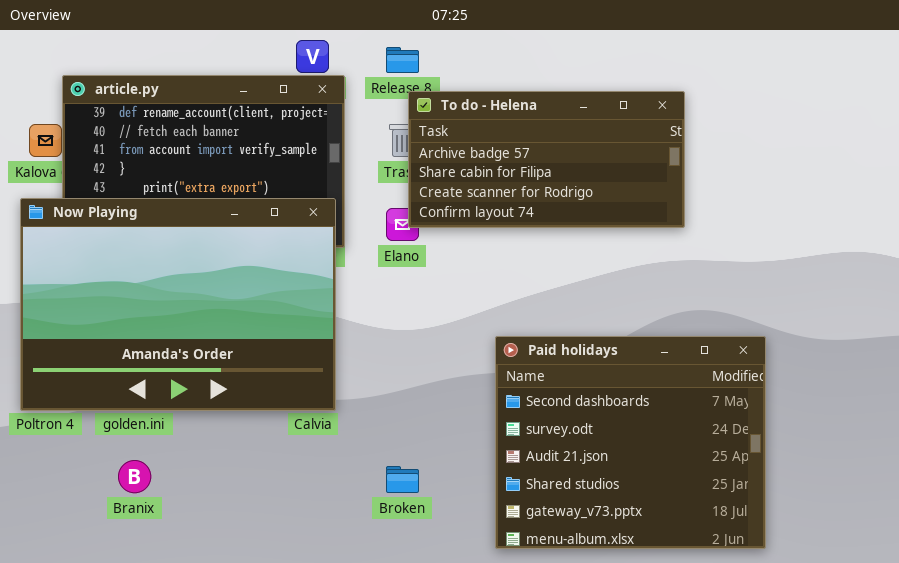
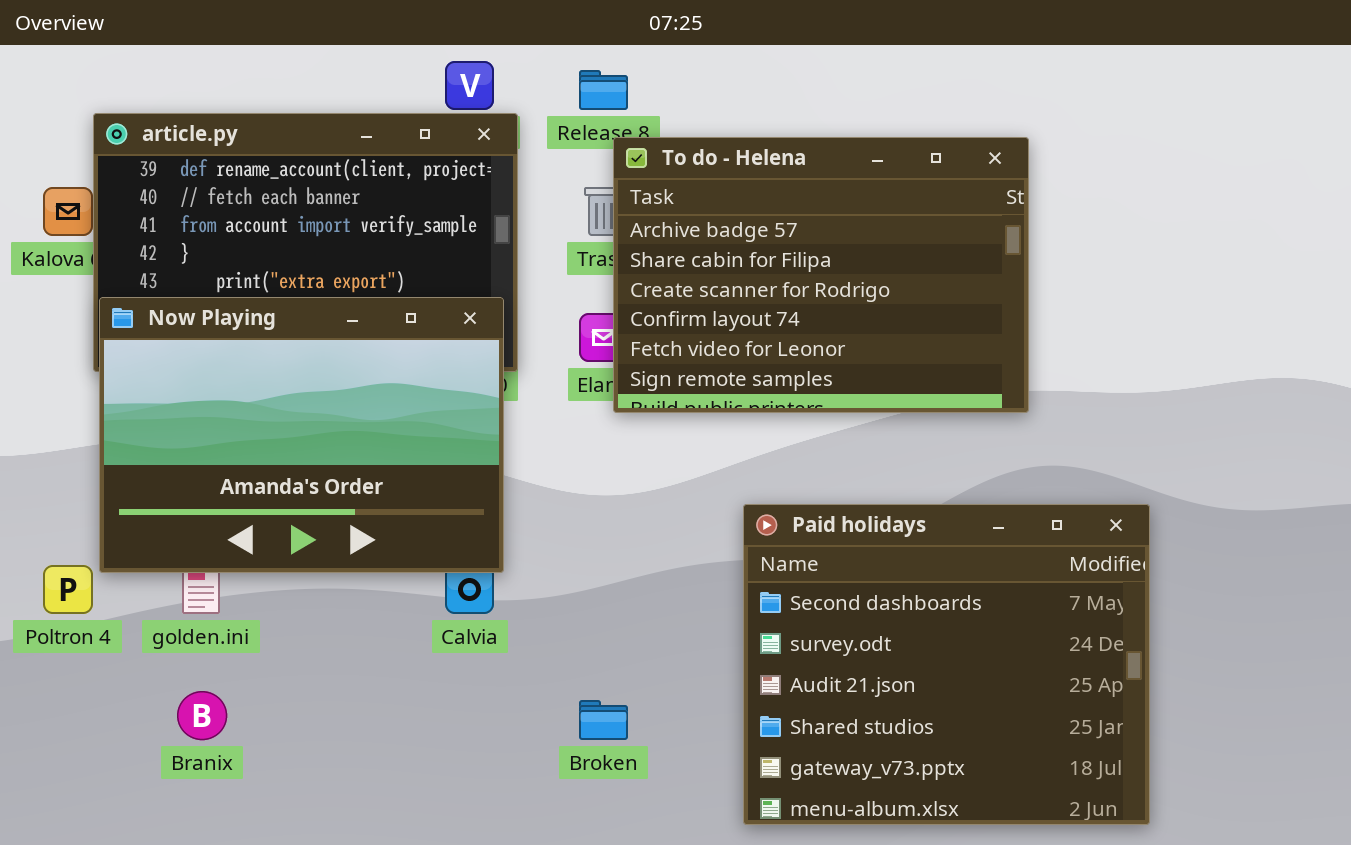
To do - Helena: [408,91,685,228] -> [613,137,1029,413], resized
Now Playing: [20,198,336,411] -> [99,297,504,573], resized

